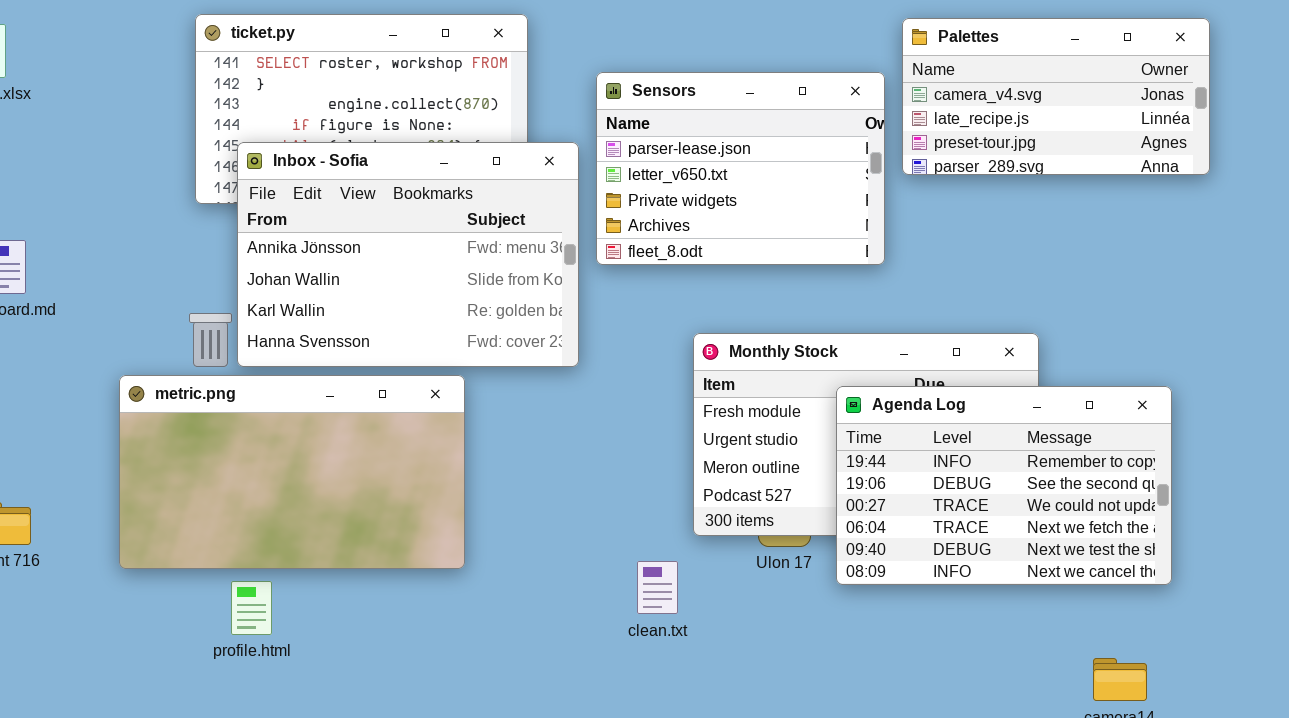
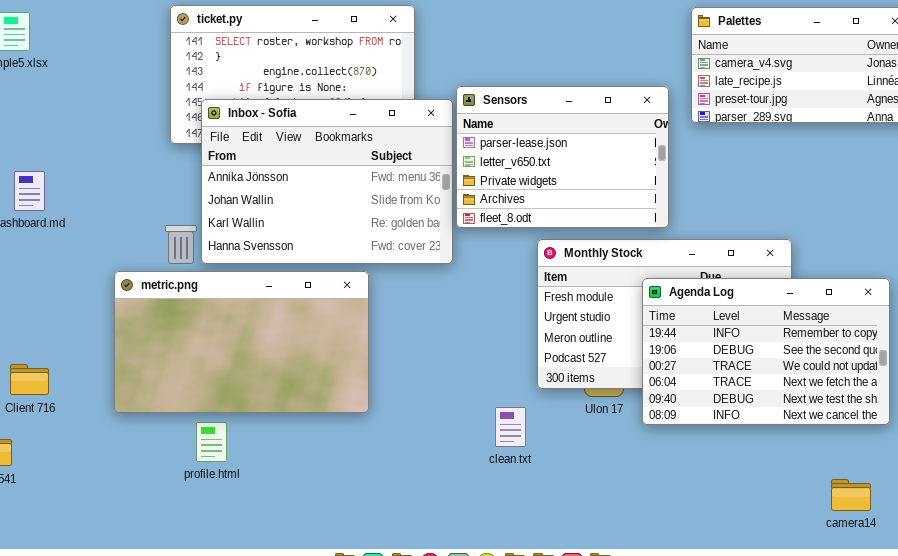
Sensors: [596,72,885,265] -> [456,86,669,228], moved

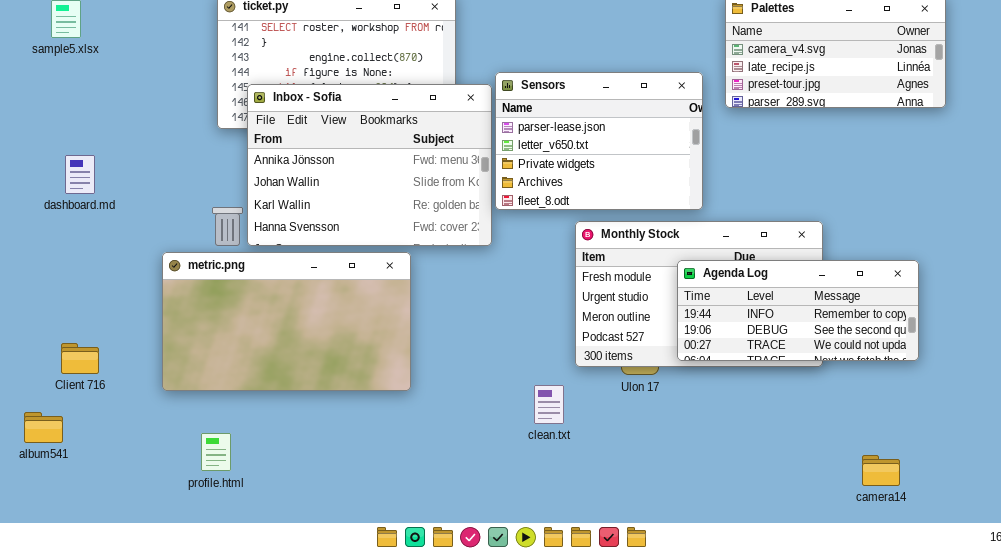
Agenda Log: [642,278,890,425] -> [677,260,919,361], resized
profile.html: [196,422,227,462] -> [201,433,231,471], moved

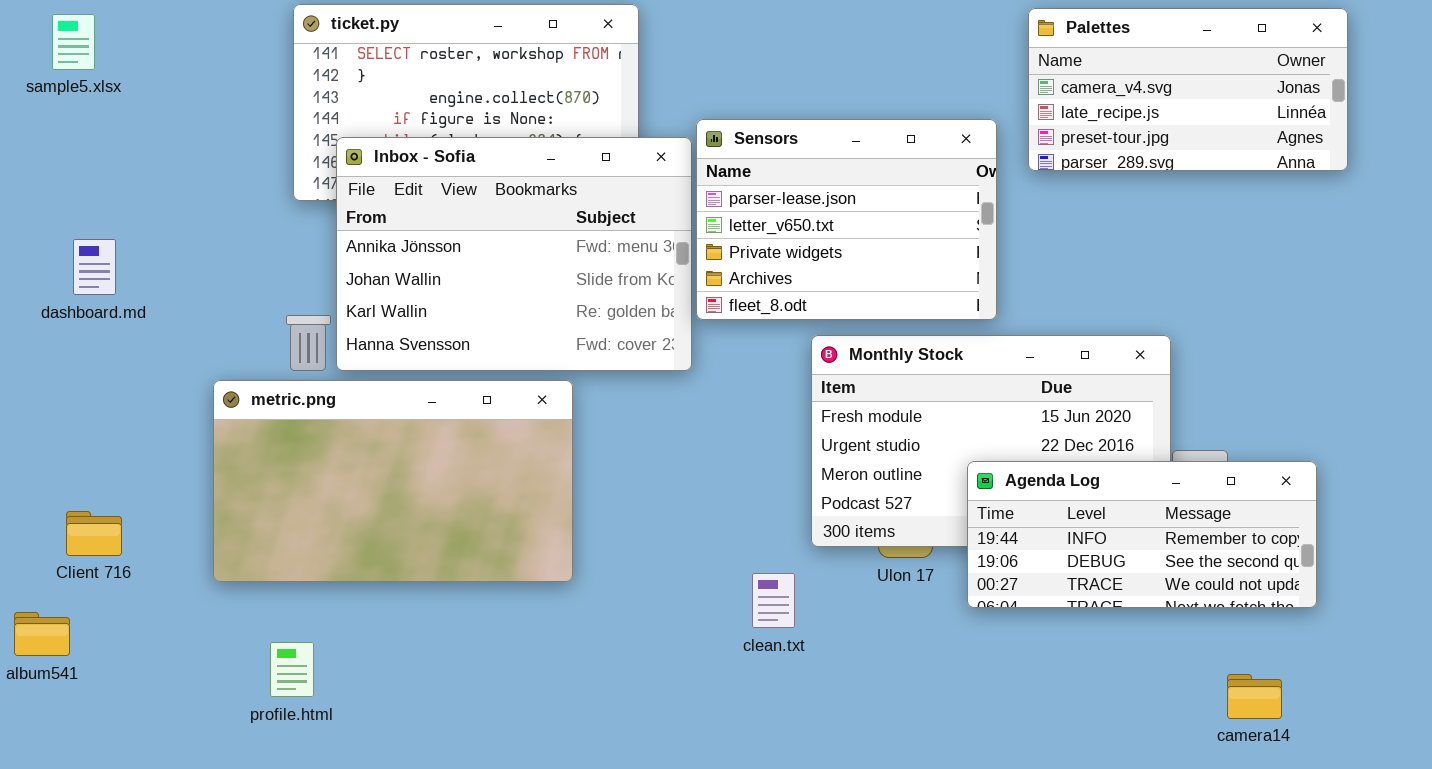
Agenda Log: [677,260,919,361] -> [967,461,1317,608], moved

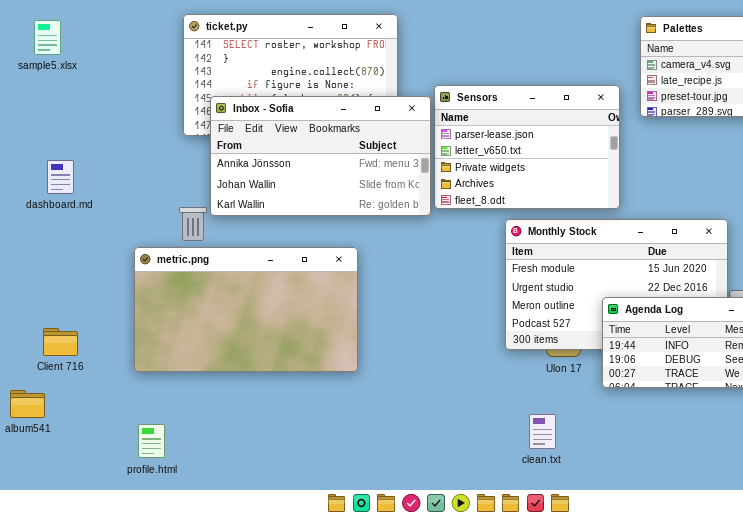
Inbox - Sofia: [336,137,692,371] -> [210,96,431,216], resized
clean.txt: [752,573,795,628] -> [529,414,556,449], moved
profile.html: [270,642,314,697] -> [138,424,165,458], moved

